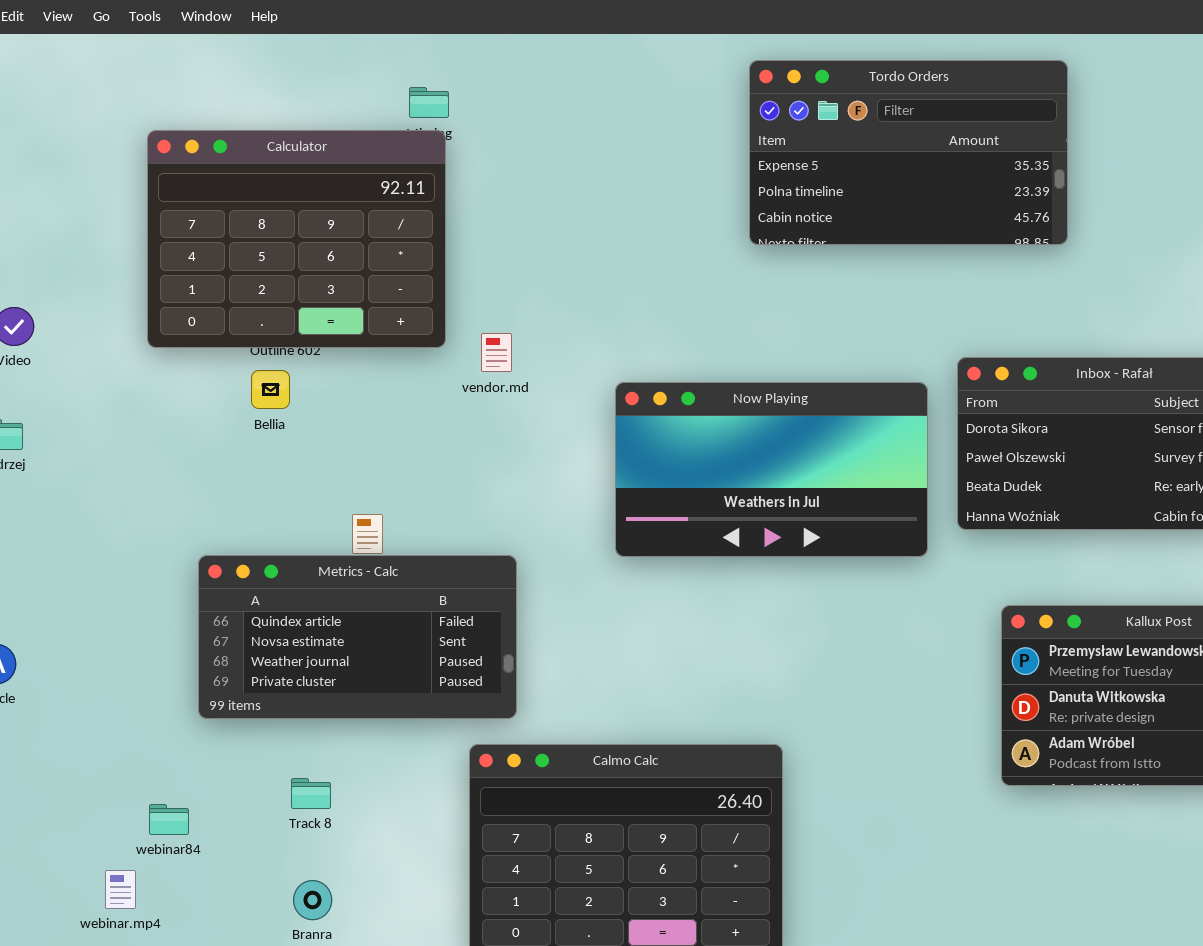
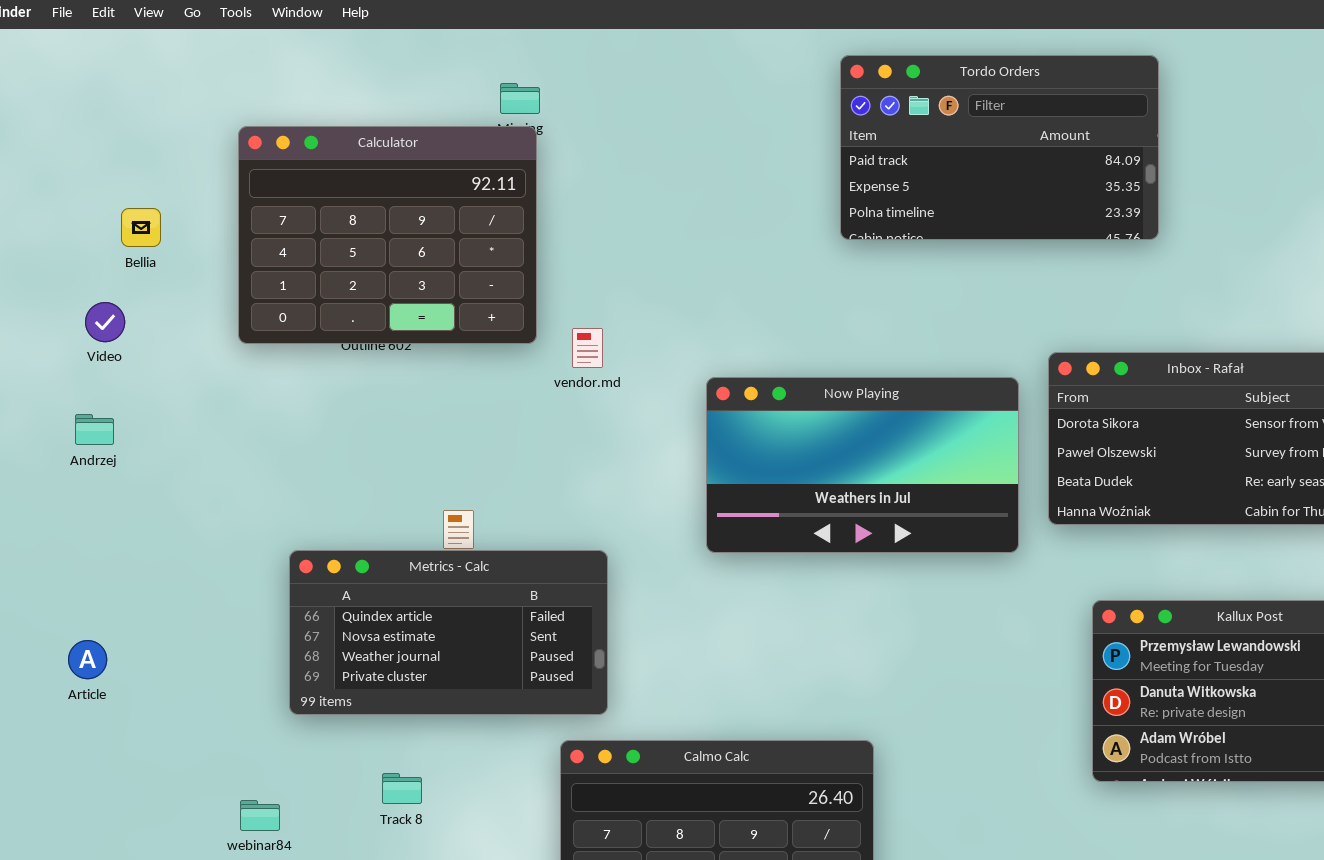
Tordo Orders: [749,60,1068,245] -> [840,55,1159,240], scrolled up 1 row
Bellia: [251,370,290,409] -> [121,208,161,247], moved

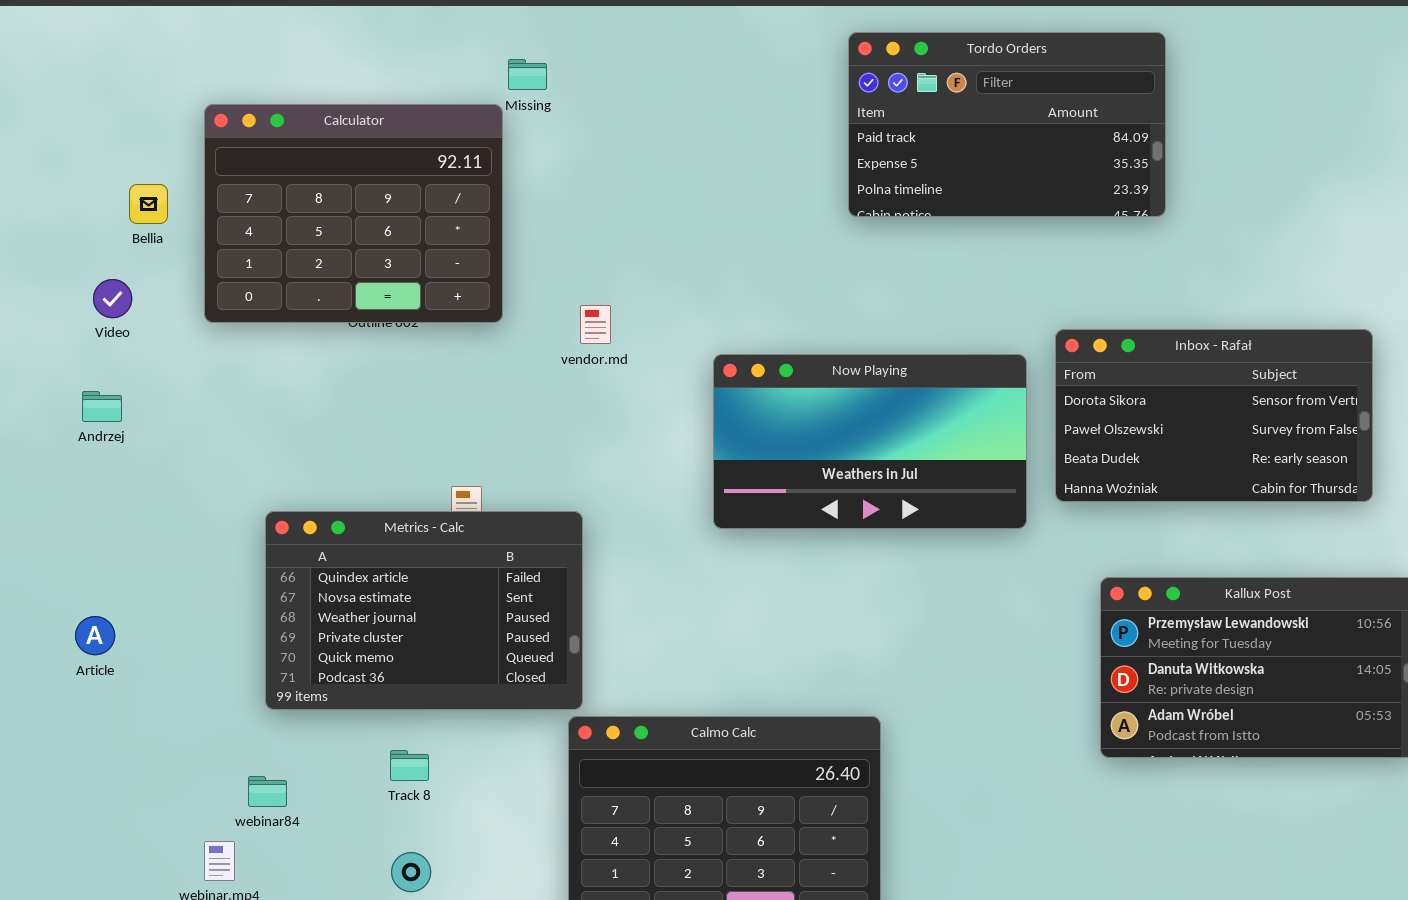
Calculator: [238,126,537,344] -> [204,104,503,323], moved
Metrics - Calc: [289,550,608,715] -> [265,511,583,710], moved, resized

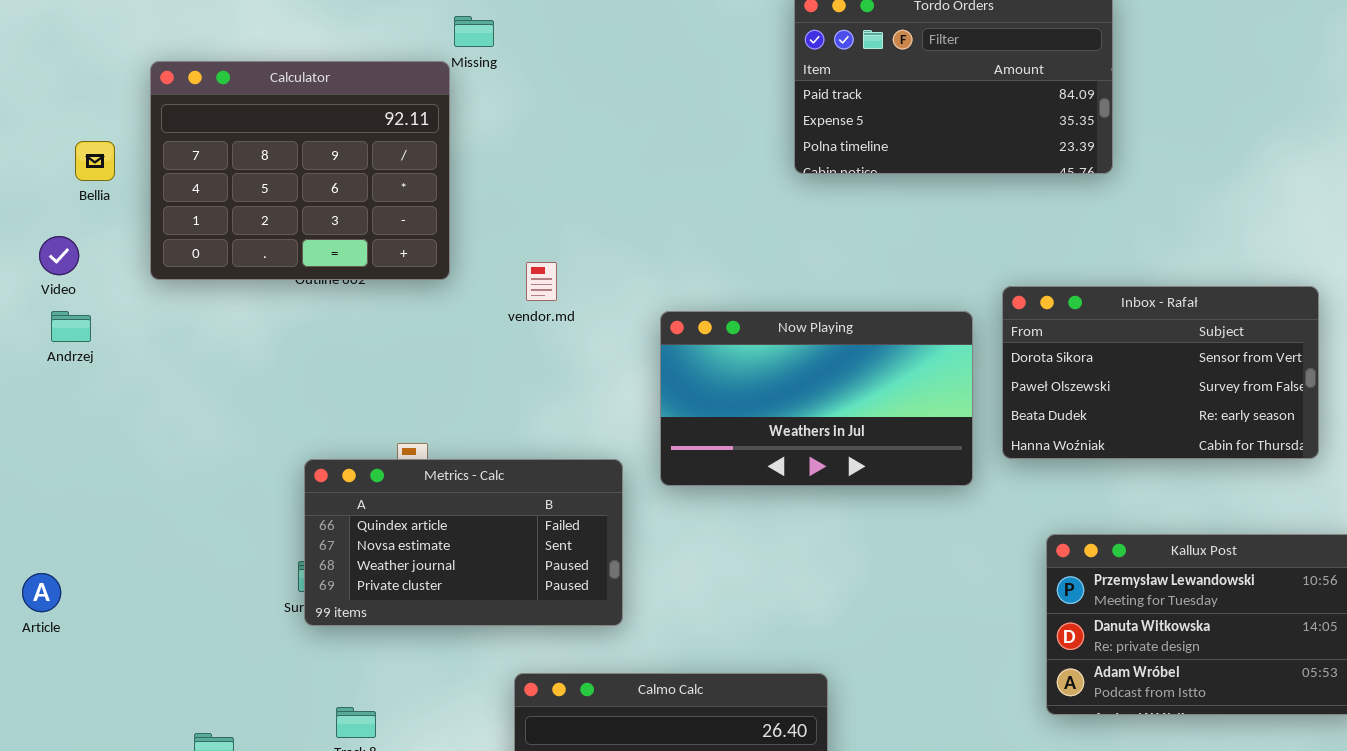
Andrzej: [82,391,122,422] -> [51,311,91,342], moved
Metrics - Calc: [265,511,583,710] -> [304,459,623,626], moved, resized

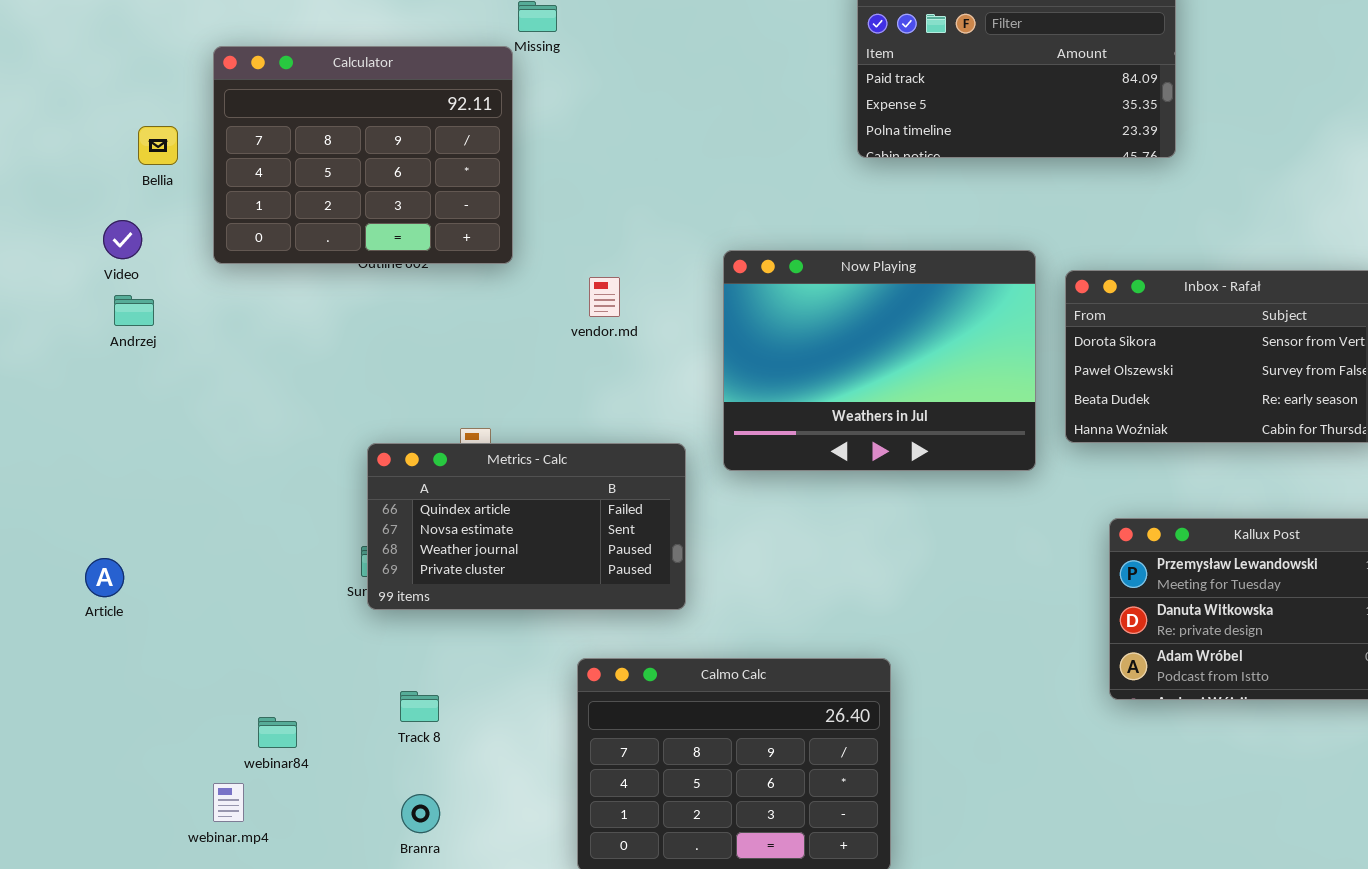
vendor.md: [526,262,557,301] -> [589,277,620,317], moved
Now Playing: [660,311,973,486] -> [723,250,1036,471], resized

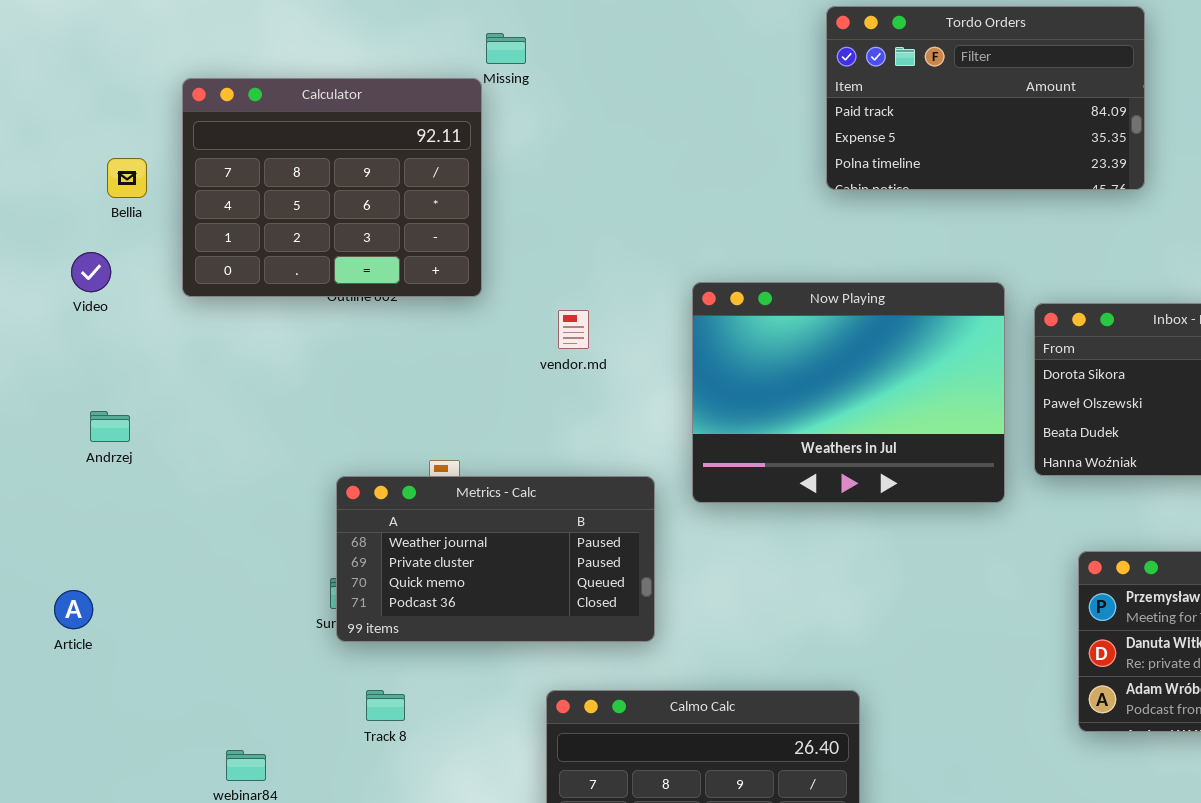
Andrzej: [114,295,154,326] -> [90,411,130,442], moved
Metrics - Calc: [367,443,686,610] -> [336,476,655,642], scrolled down 2 rows
Track 8: [400,691,439,722] -> [366,690,405,721], moved

